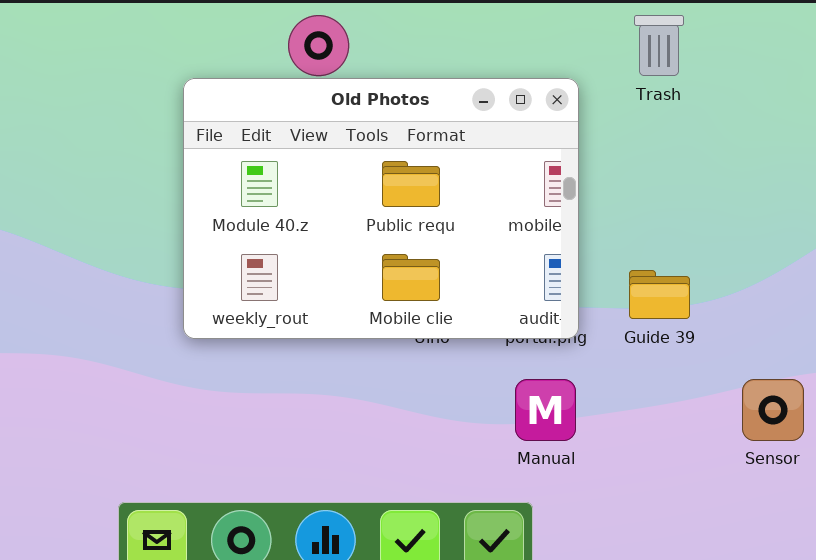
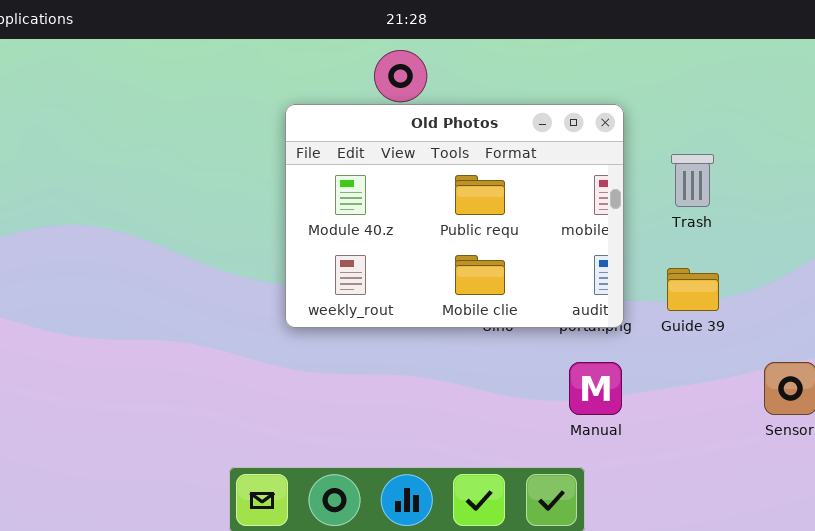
Trash: [634,15,684,76] -> [671,154,714,207], moved

